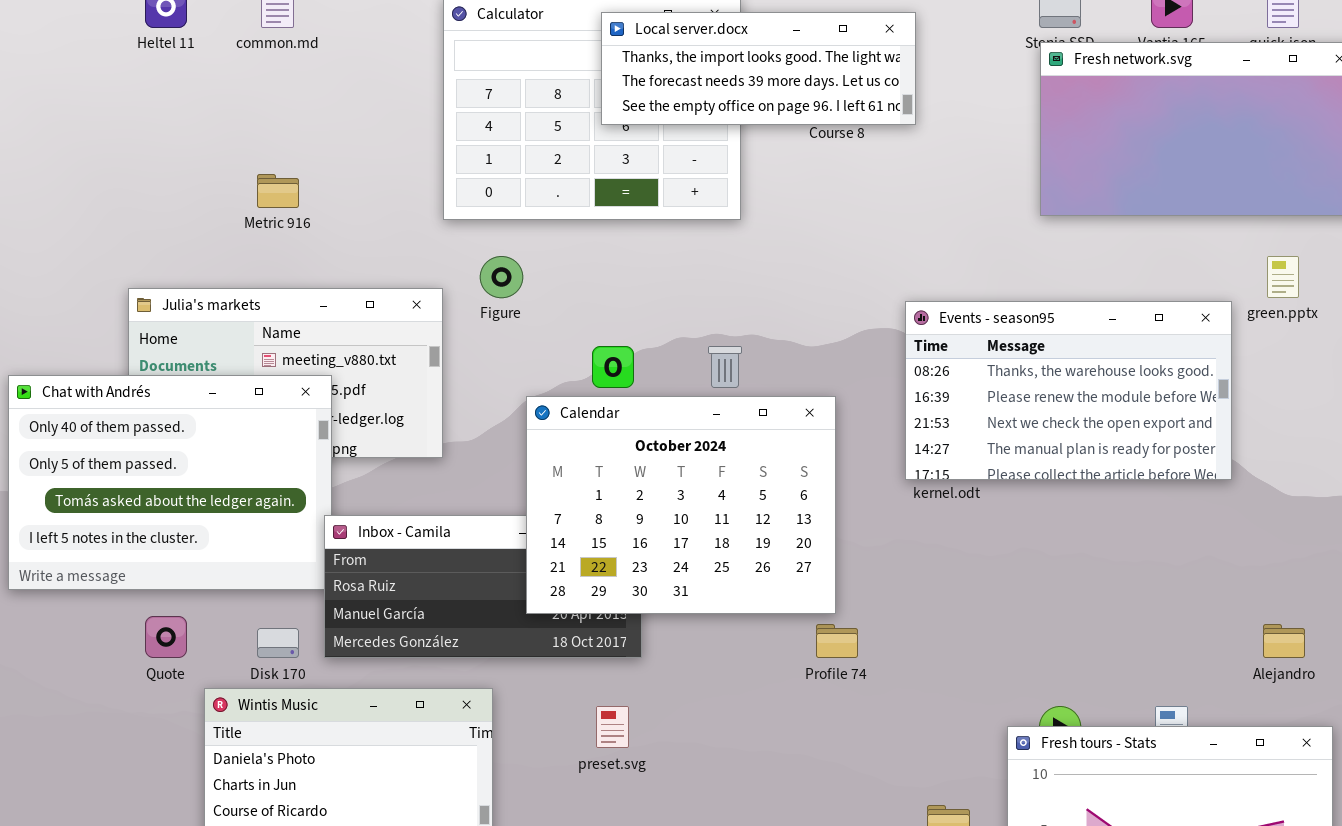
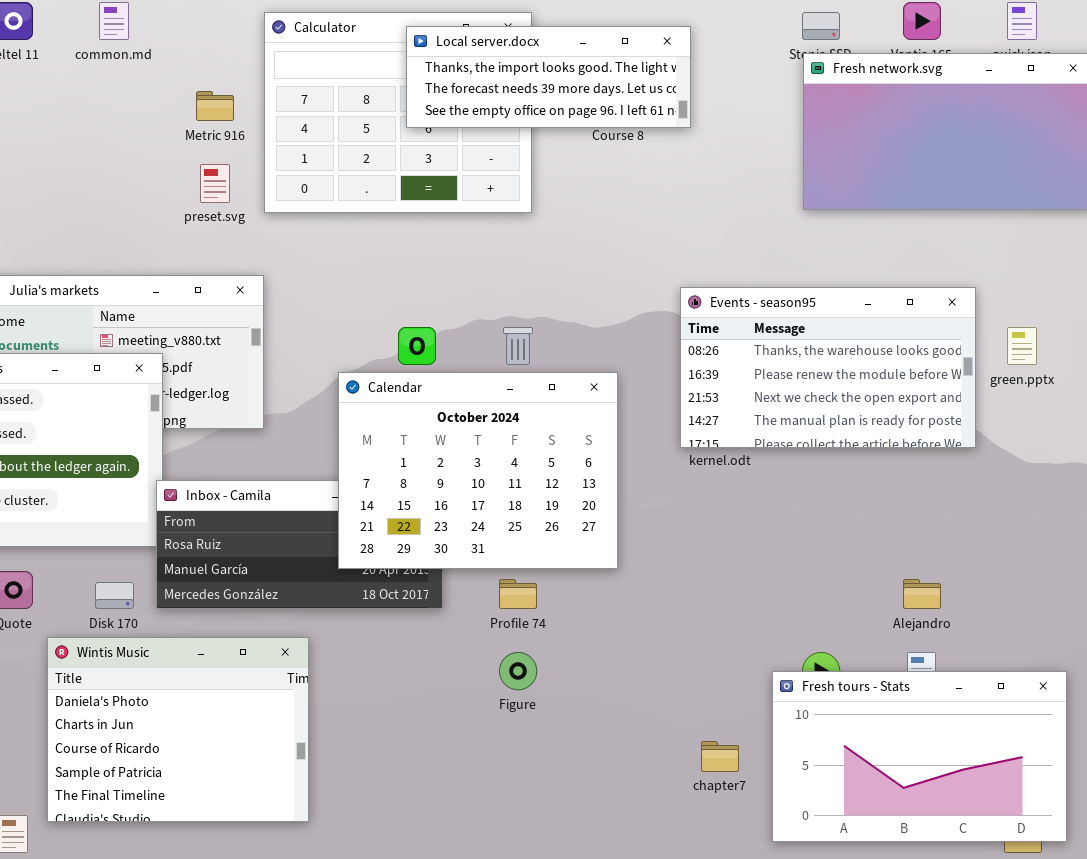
Metric 916: [257,174,299,208] -> [196,91,234,121], moved
Figure: [480,256,523,298] -> [499,652,537,690], moved
green.pptx: [1267,256,1299,298] -> [1007,327,1037,365], moved
Profile 74: [816,624,858,658] -> [499,579,537,609], moved
Alejandro: [1263,624,1305,658] -> [903,579,941,609], moved
preset.svg: [596,706,629,748] -> [200,164,230,203], moved

